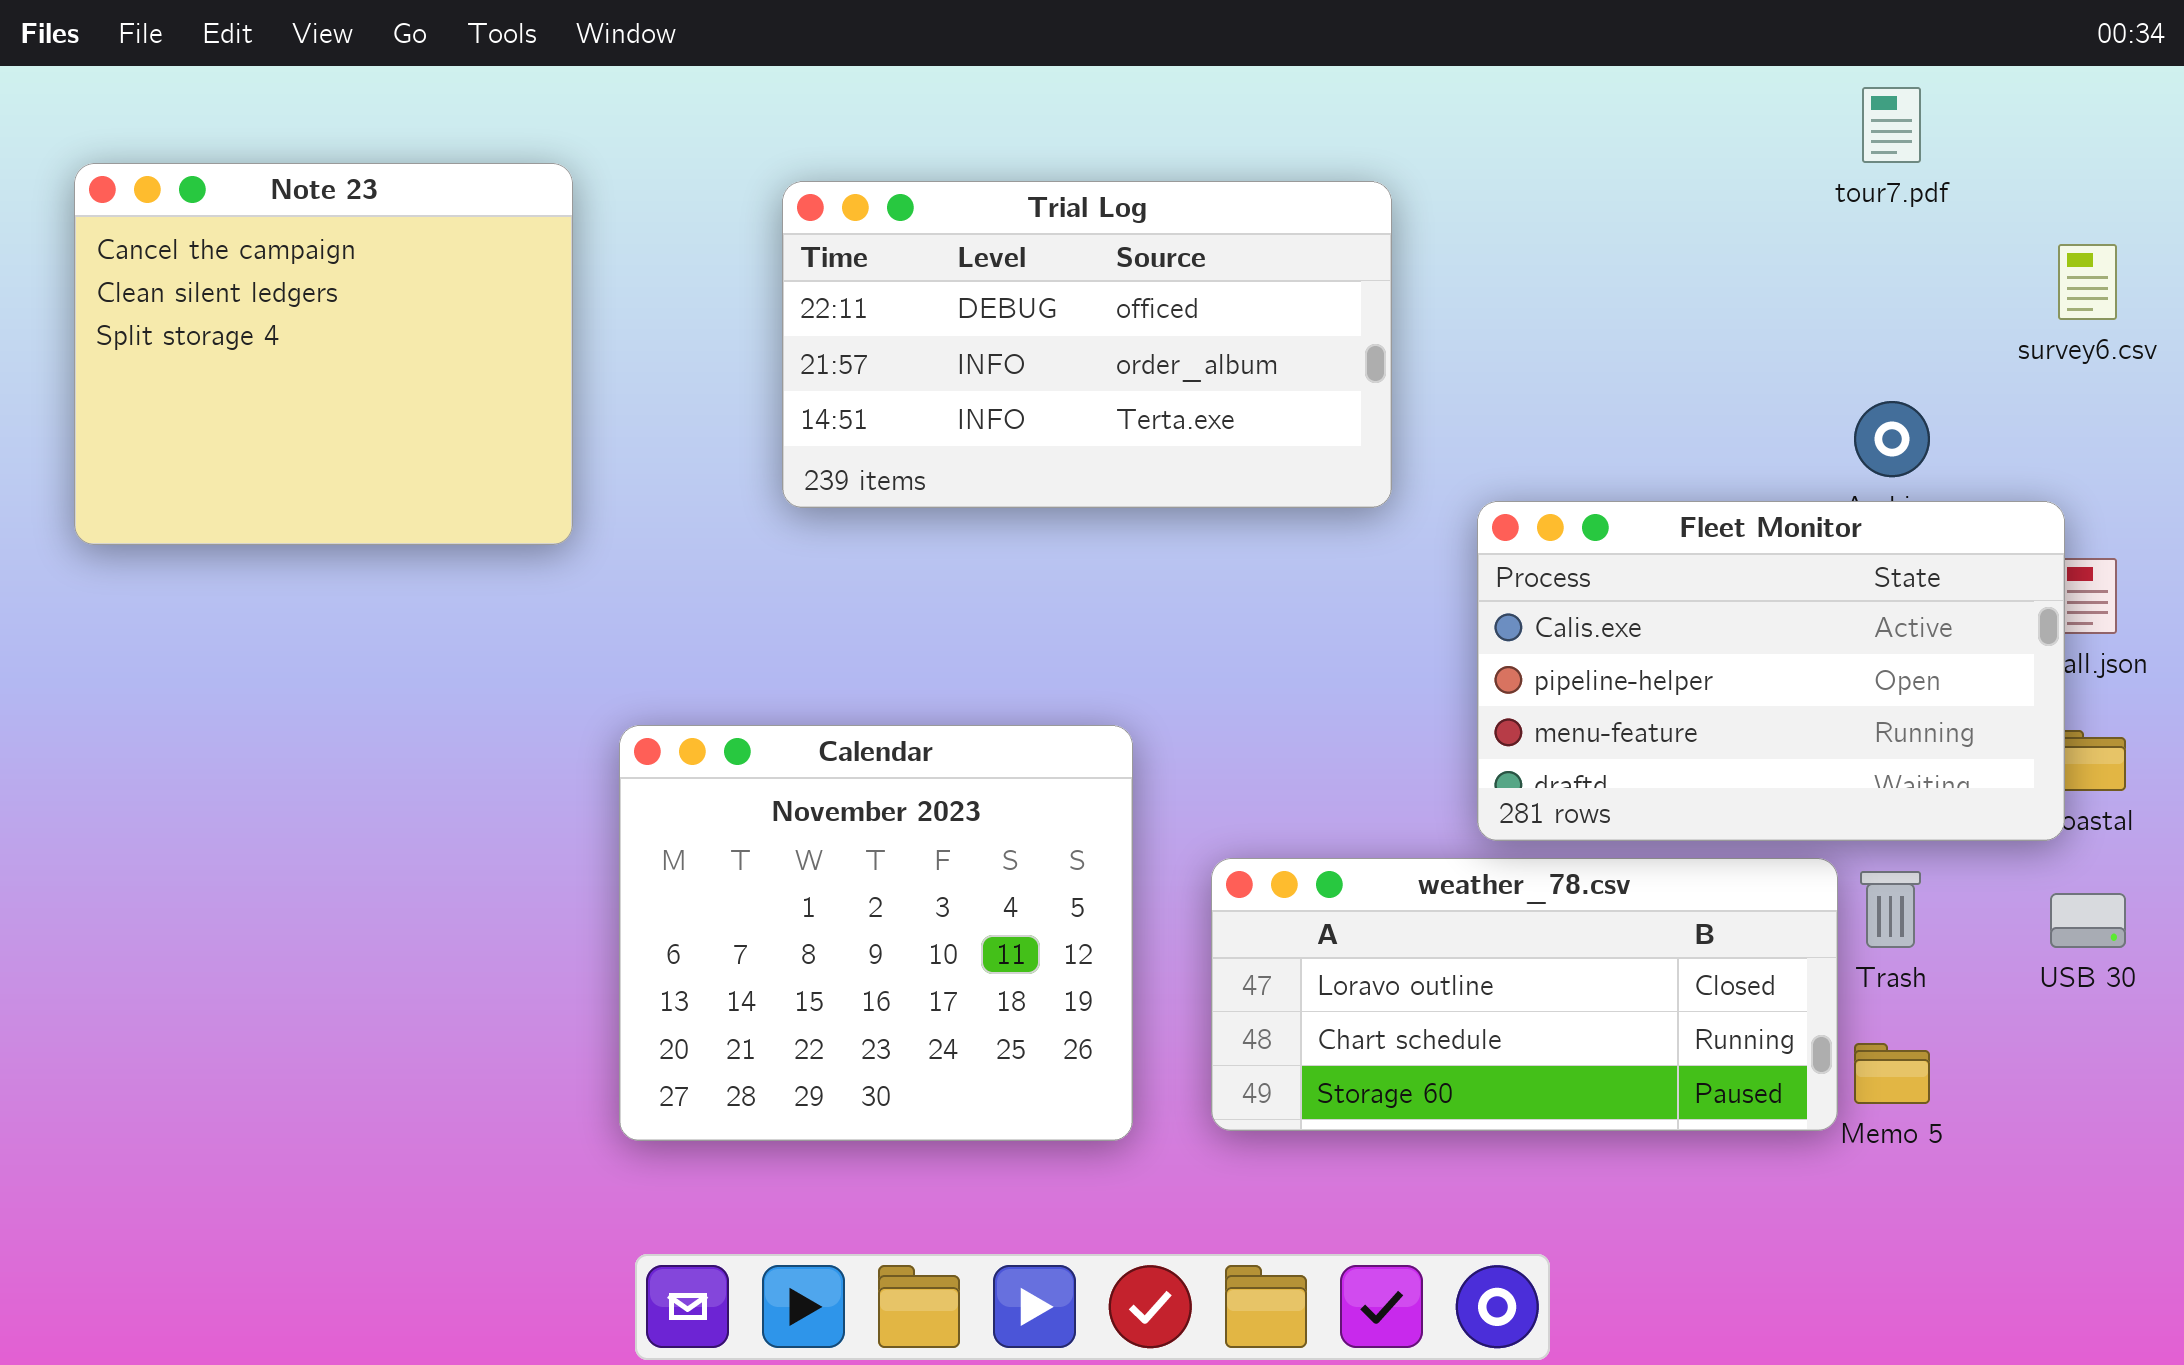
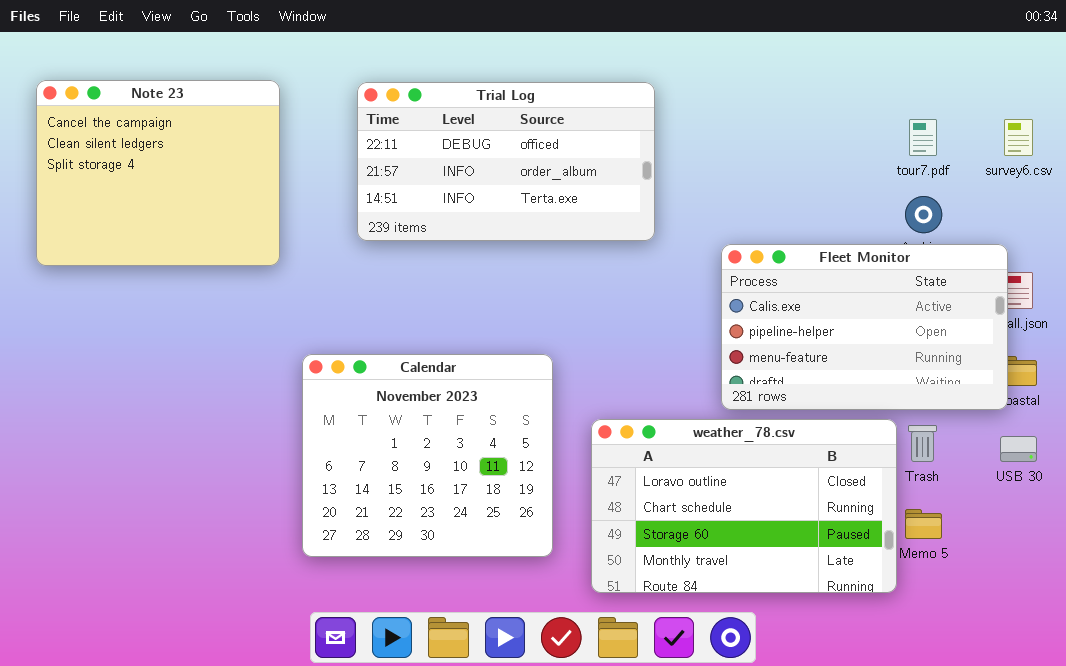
tour7.pdf: [1862,87,1921,163] -> [909,119,937,156], moved
Trial Log: [782,181,1392,508] -> [357,82,655,241], moved
weather_78.csv: [1211,858,1838,1131] -> [591,419,897,593], resized

